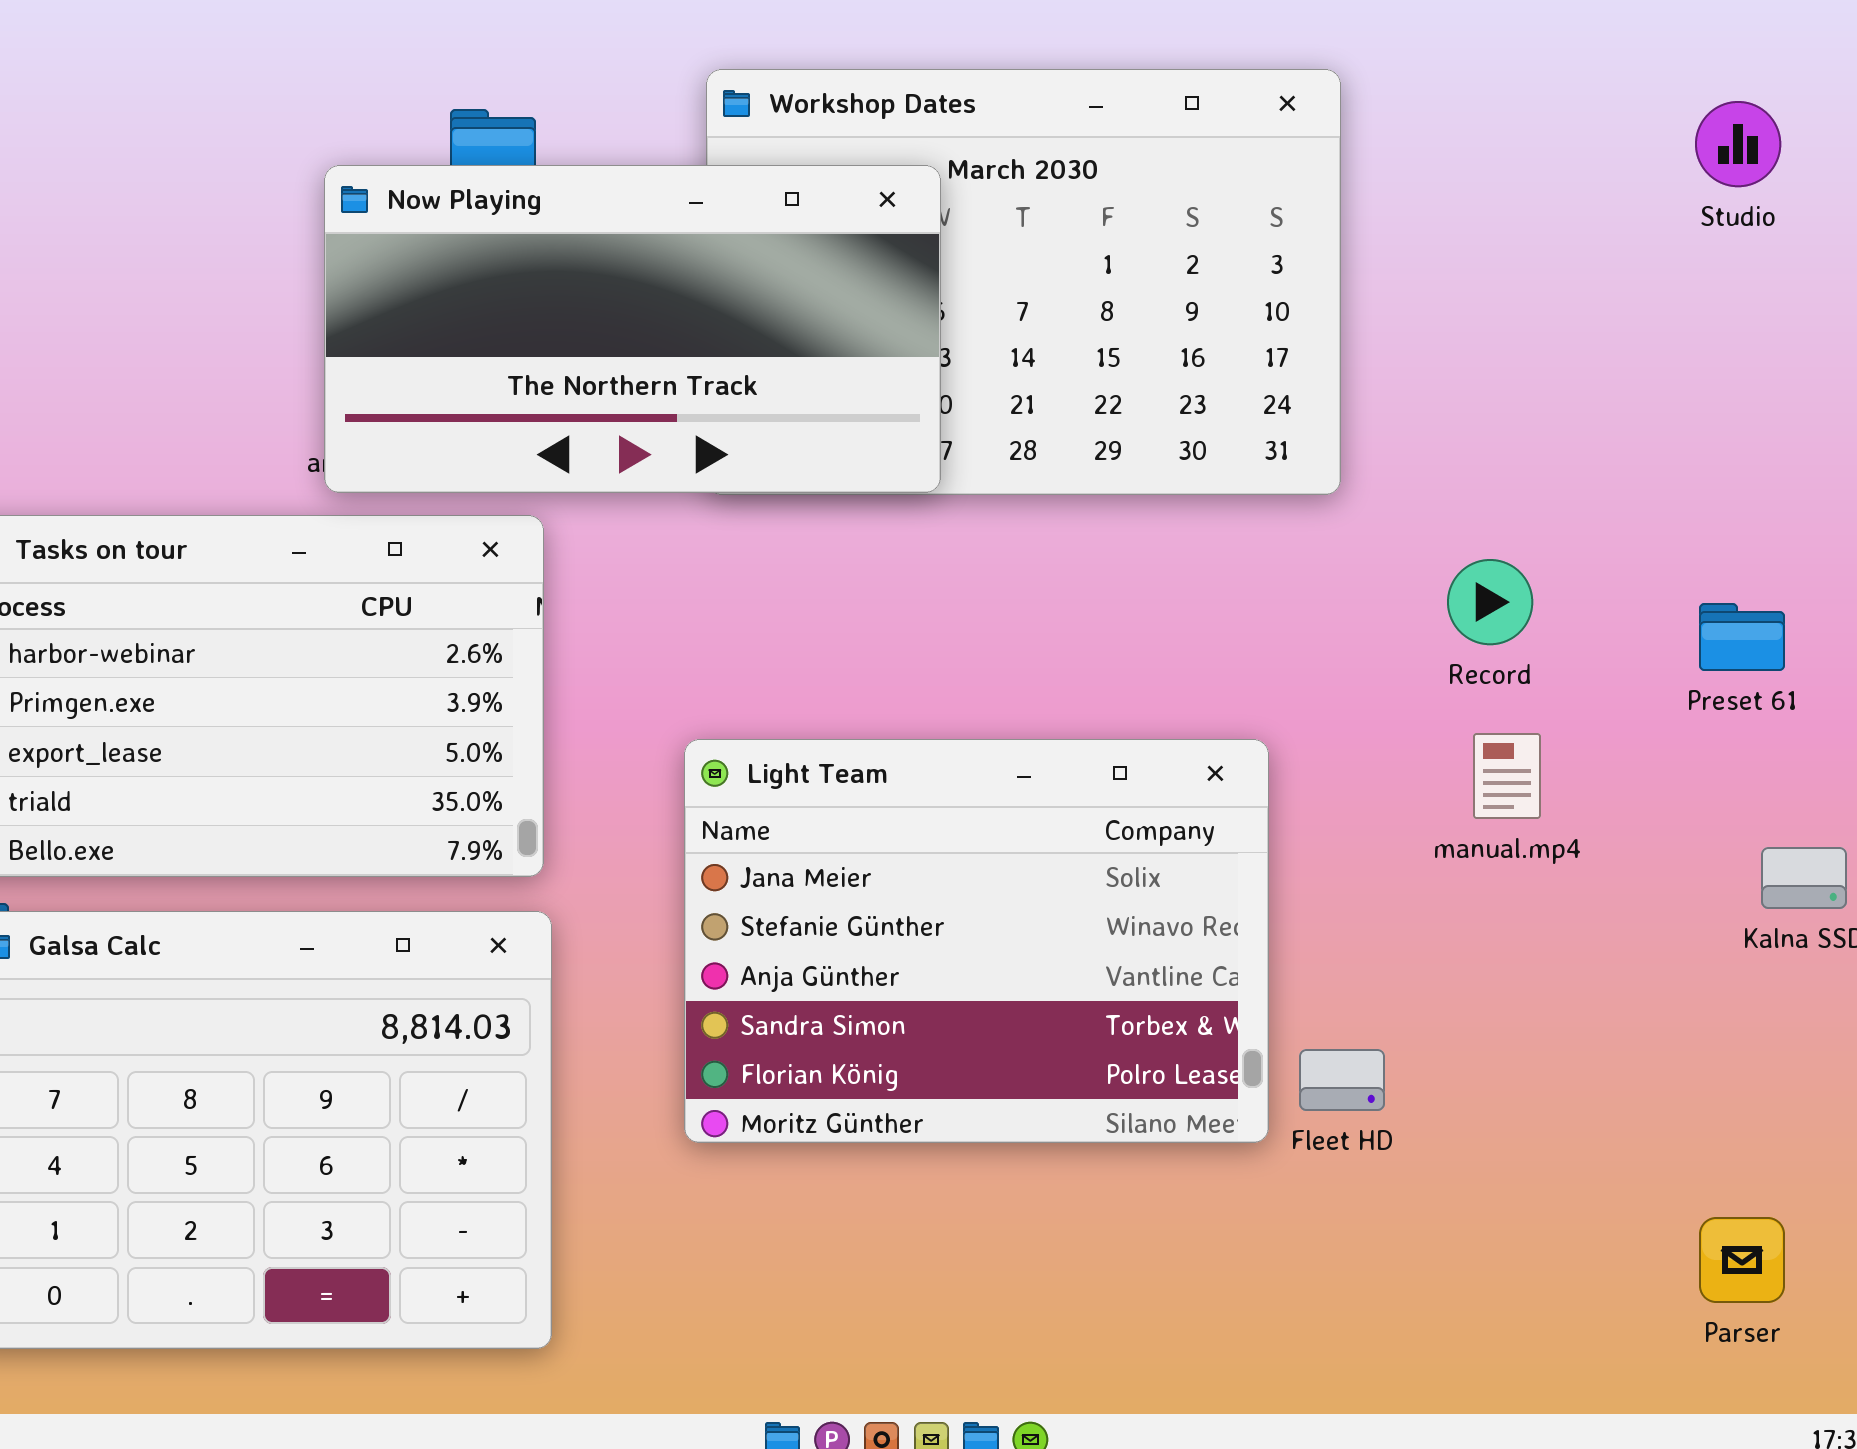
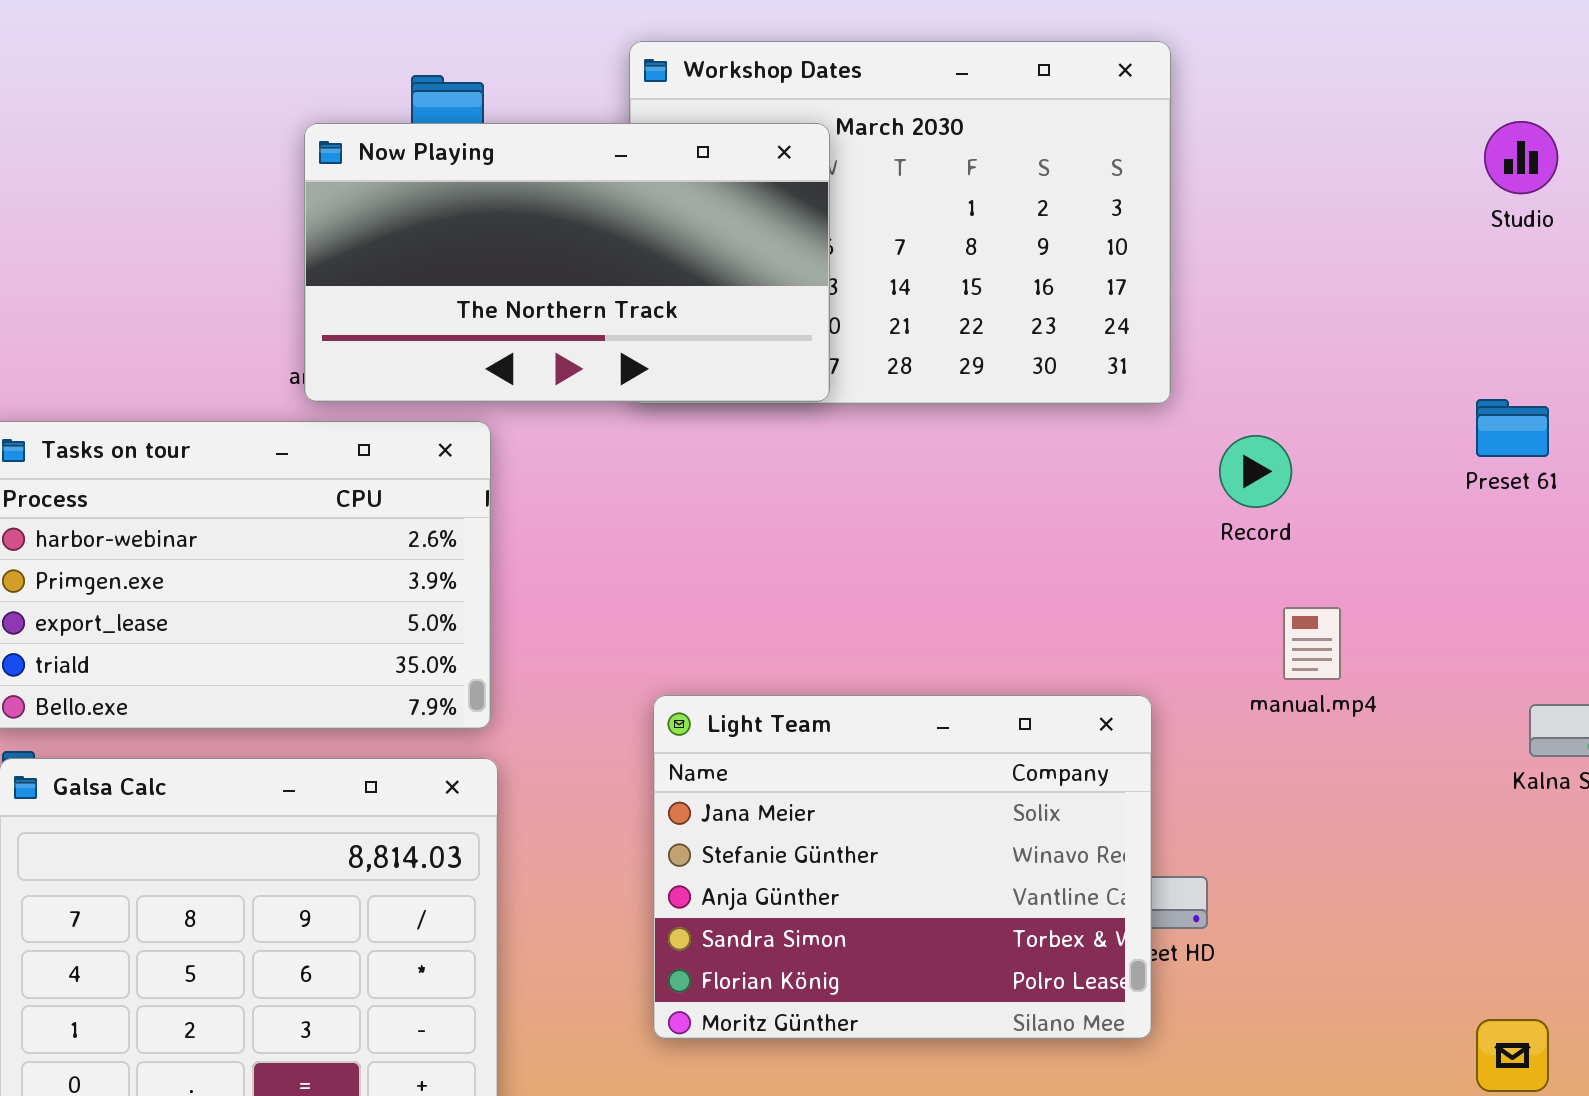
Studio: [1695,101,1781,187] -> [1484,121,1558,194], moved
Record: [1447,559,1533,645] -> [1219,435,1292,508], moved
Preset 61: [1699,603,1785,671] -> [1476,399,1549,457], moved
Light Team: [684,739,1269,1143] -> [653,695,1152,1039], moved

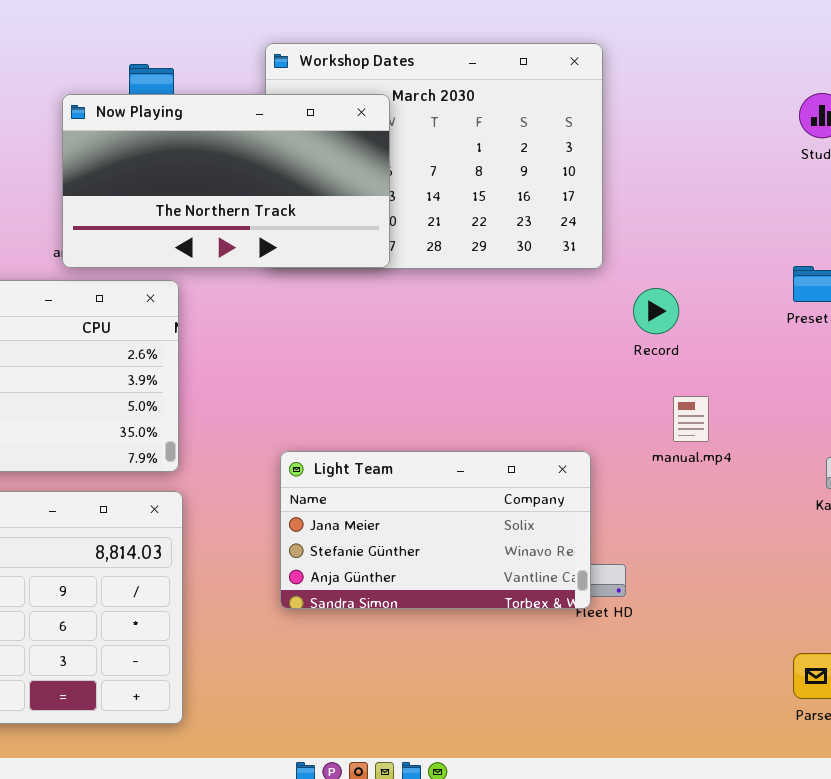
Light Team: [653,695,1152,1039] -> [280,451,591,609], resized

